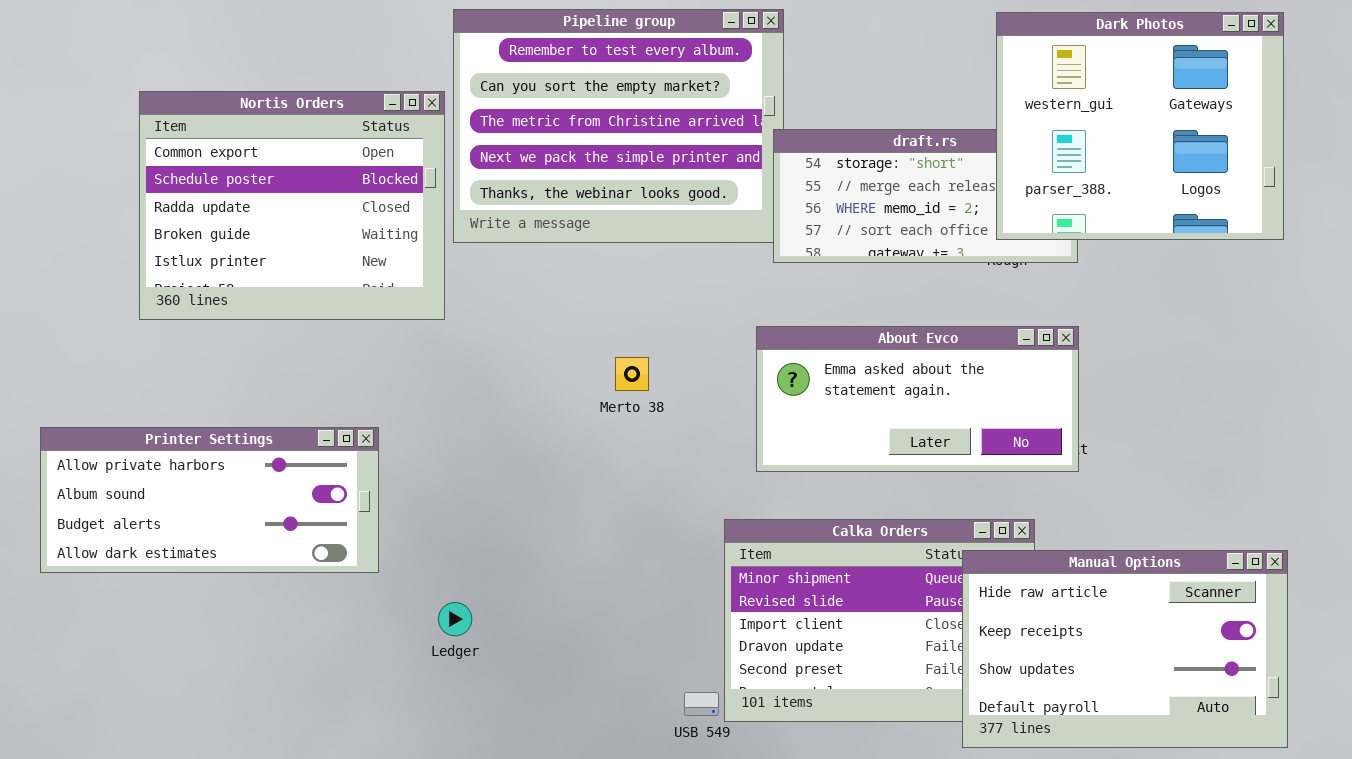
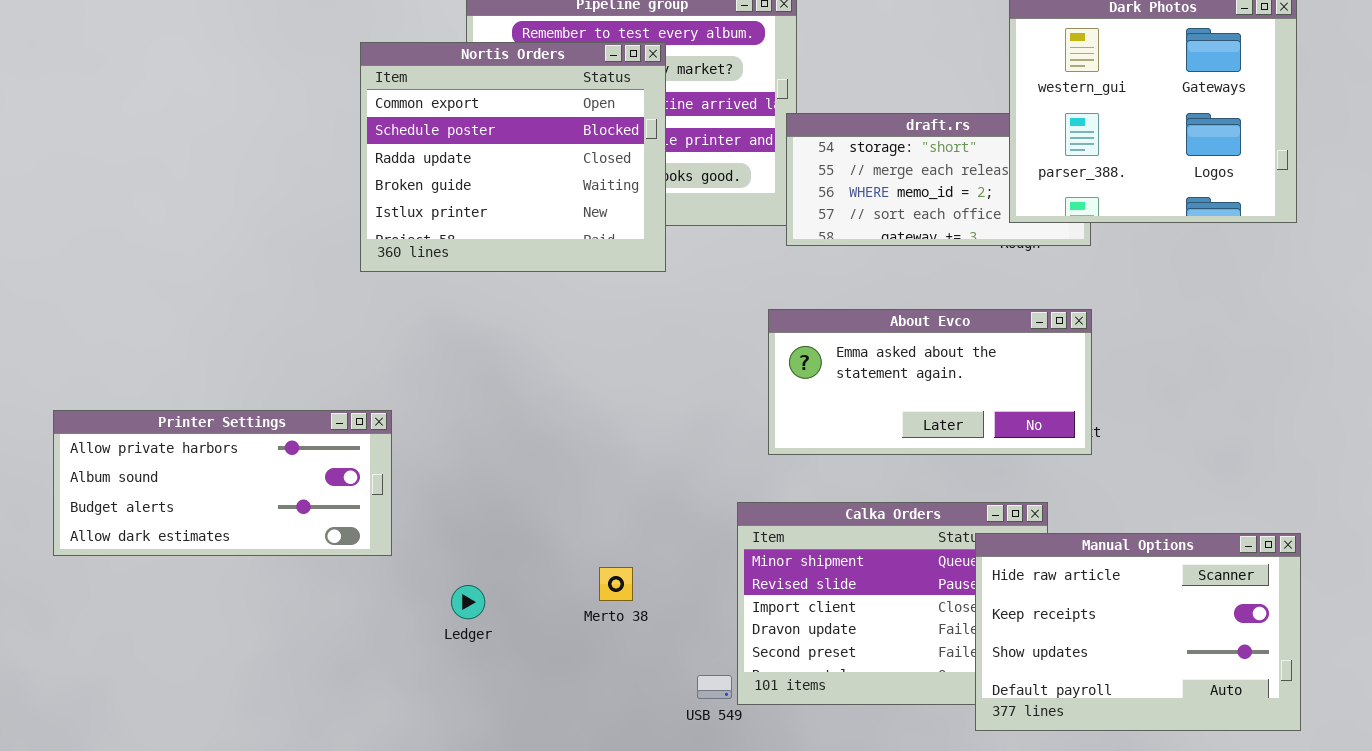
Nortis Orders: [139,91,445,320] -> [360,42,666,272], moved
Merto 38: [615,357,649,391] -> [599,567,633,601], moved

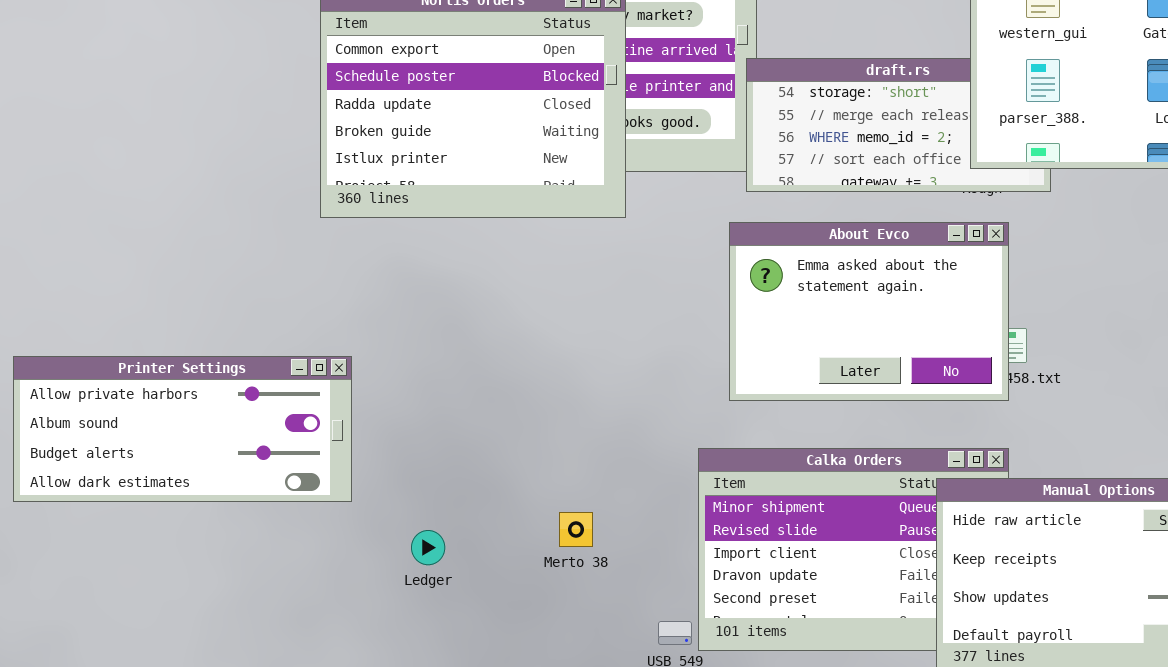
About Evco: [768,309,1092,455] -> [729,222,1009,401], resized

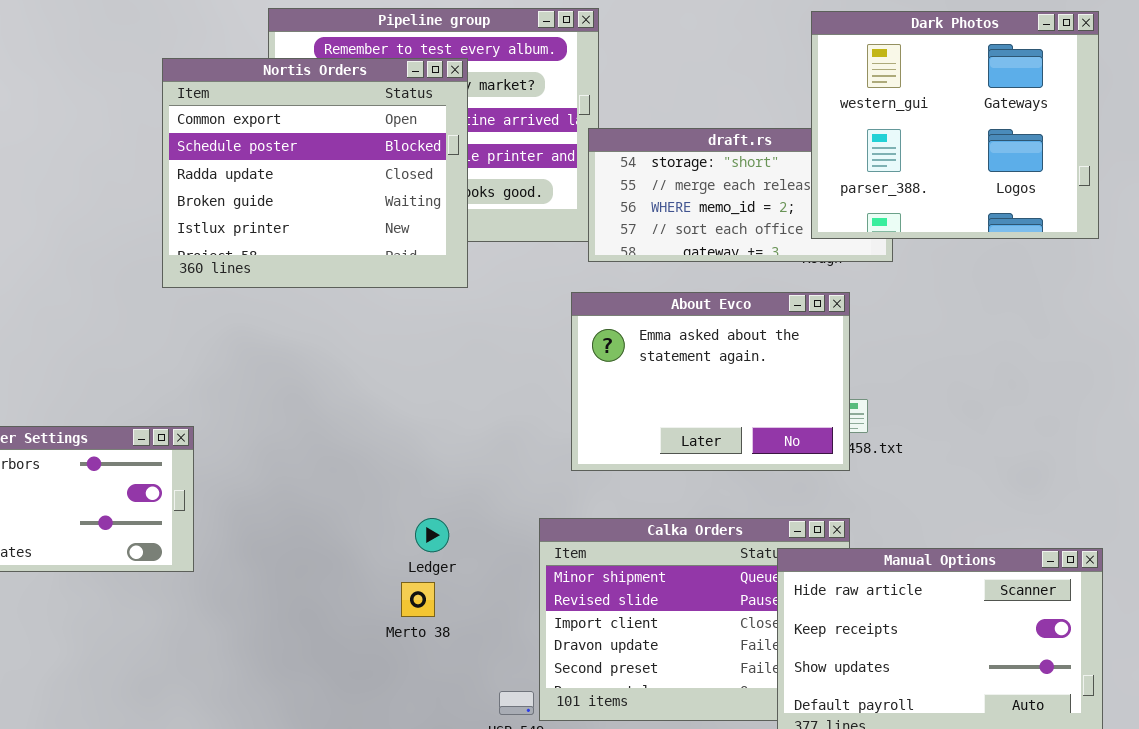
Ledger: [411,530,445,565] -> [415,518,449,552], moved

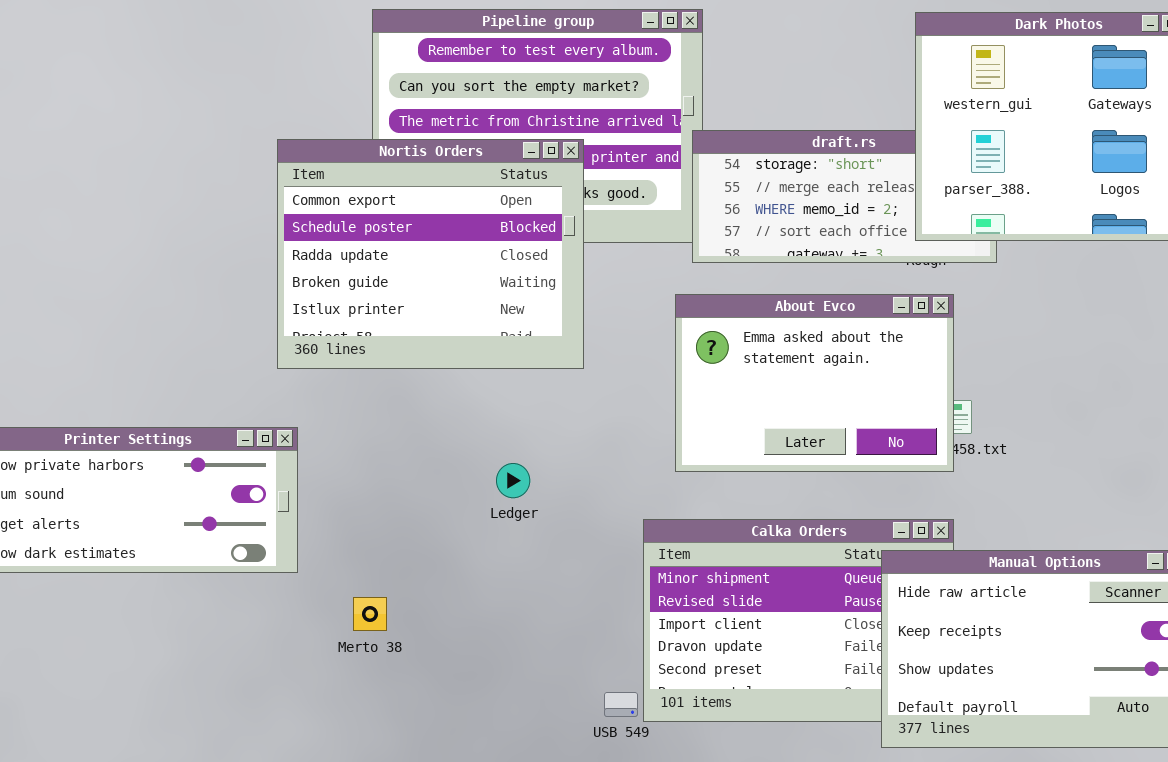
Nortis Orders: [162,58,468,288] -> [277,139,584,369], moved
Ledger: [415,518,449,552] -> [496,463,530,498], moved
Merto 38: [401,582,435,617] -> [353,597,387,631], moved

